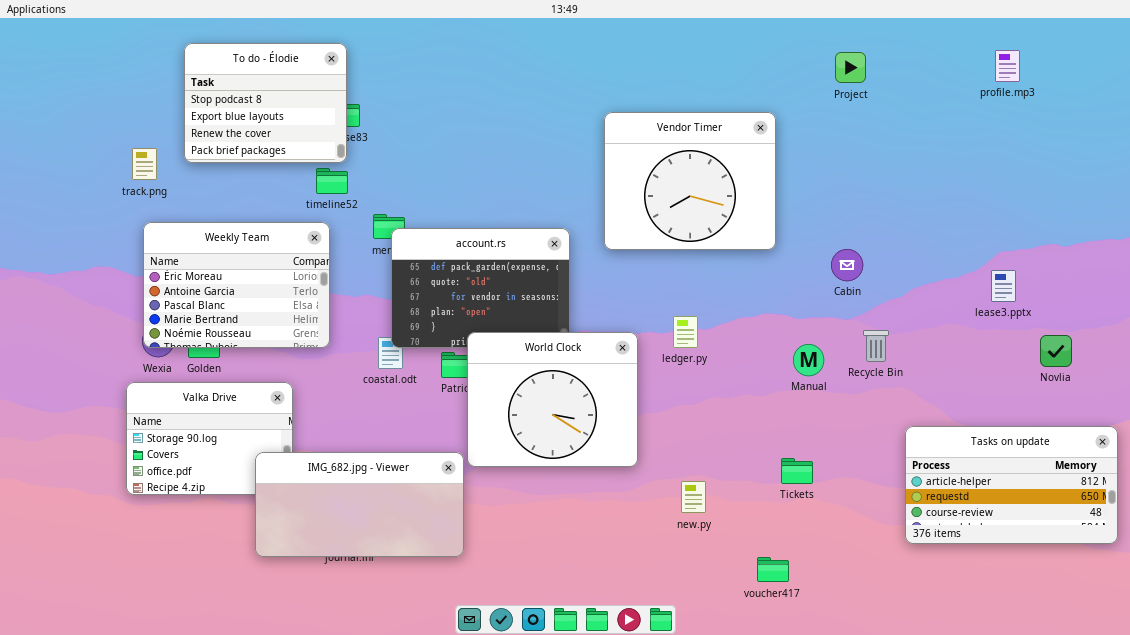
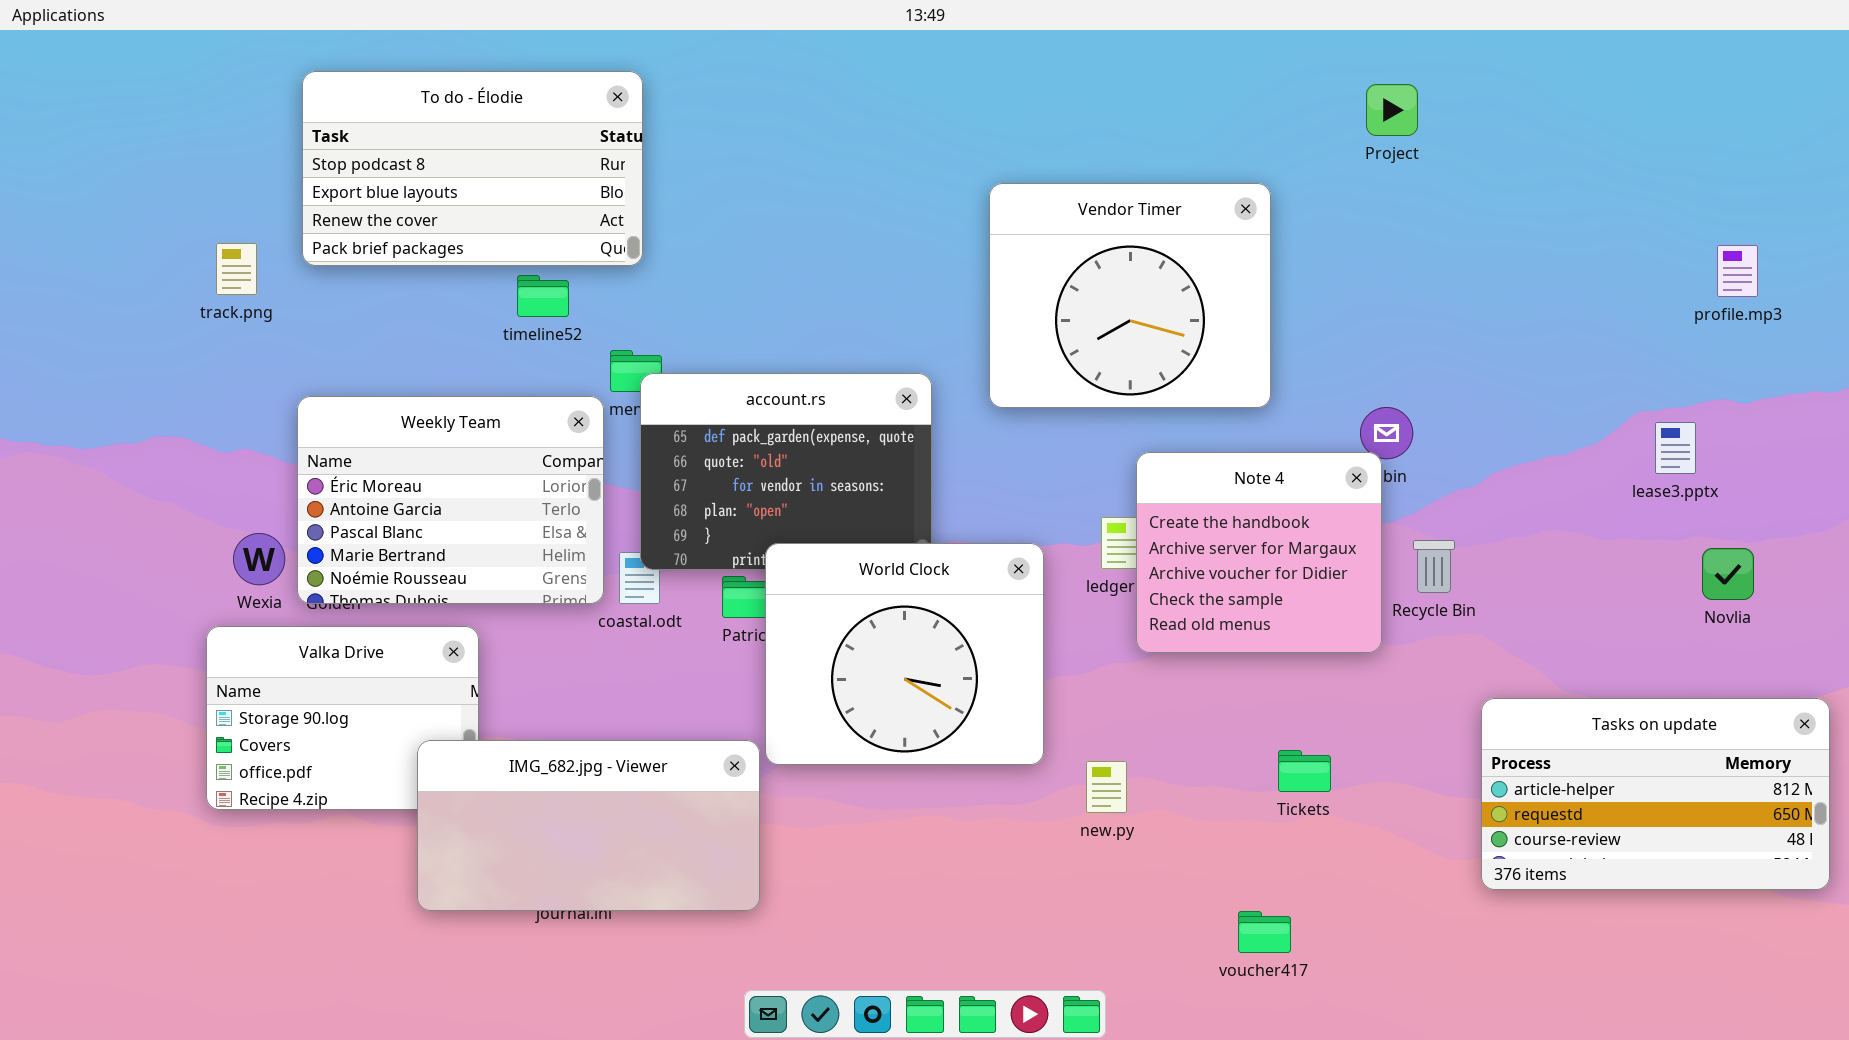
To do - Élodie: [184,43,347,163] -> [302,71,643,266], resized
profile.mp3: [995,50,1020,82] -> [1717,245,1758,297], moved
Weekly Team: [143,222,330,348] -> [297,396,604,604], moved
lease3.pptx: [991,270,1016,302] -> [1655,422,1696,474], moved
Note 4: none -> [1136,452,1382,653], opened
new.py: [681,481,706,513] -> [1086,761,1127,813], moved

